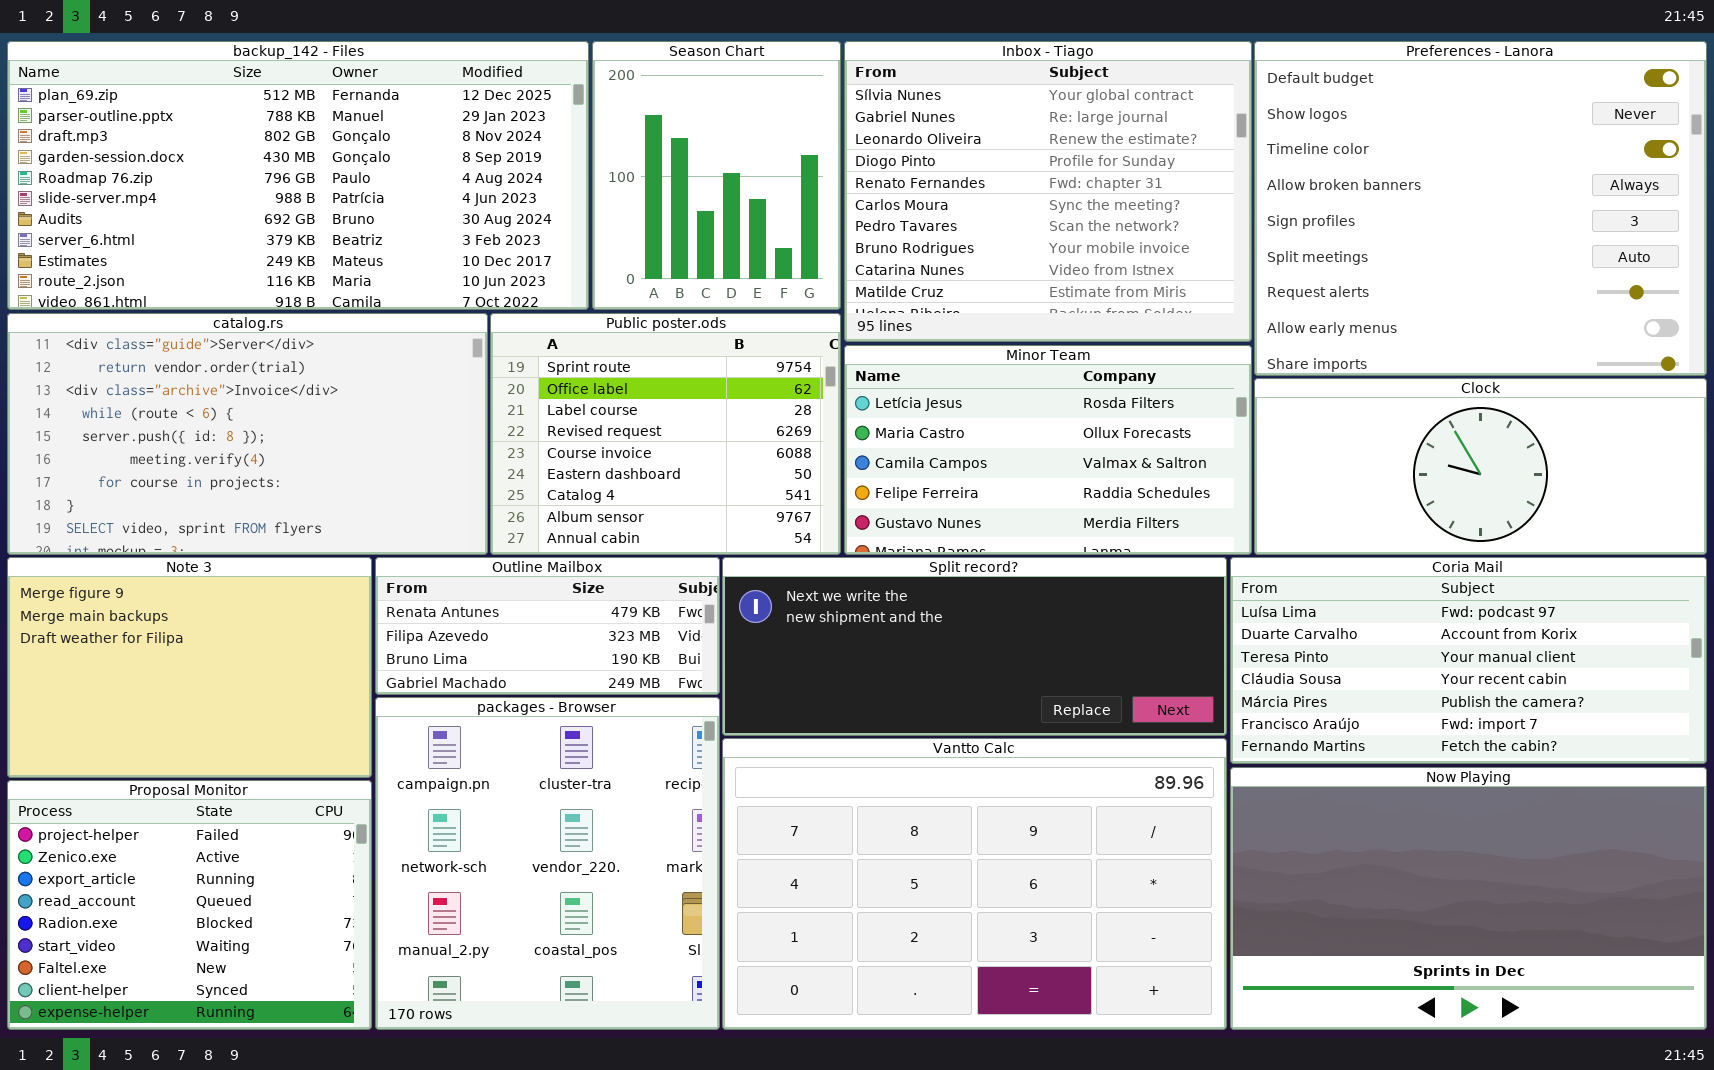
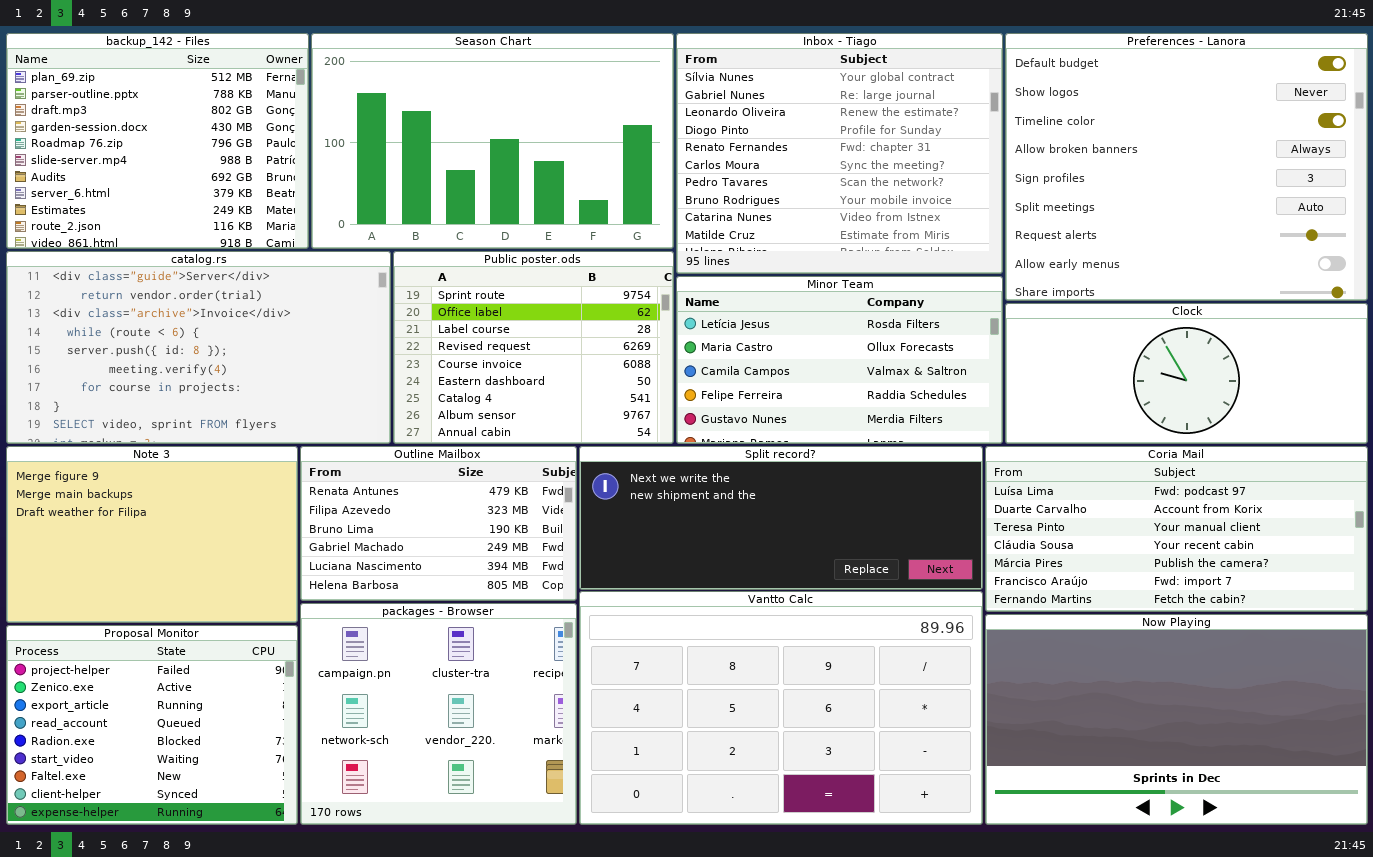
backup_142 - Files: [7,41,589,310] -> [6,33,309,249], resized
Season Chart: [592,41,841,310] -> [311,33,674,249], resized
Outline Mailbox: [375,557,720,695] -> [300,446,577,601], resized
packages - Browser: [375,697,720,1030] -> [300,603,577,825], resized

